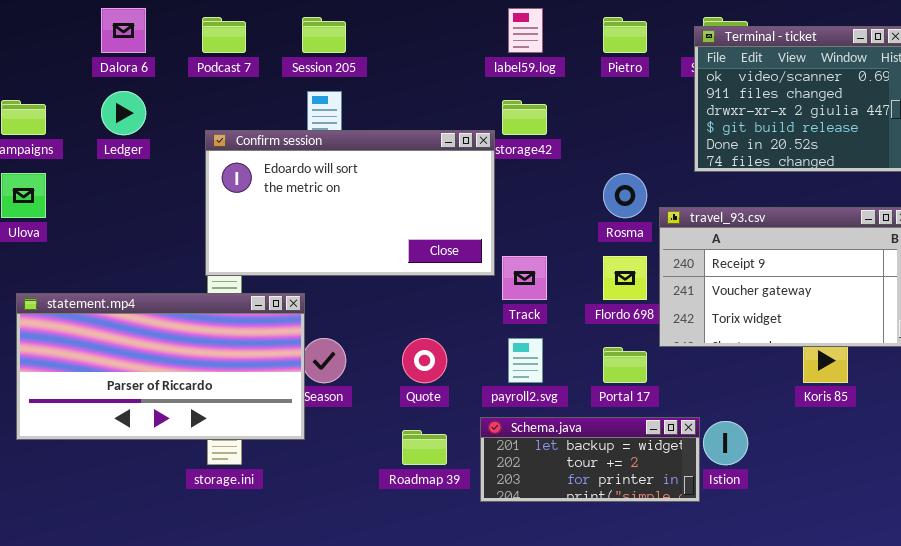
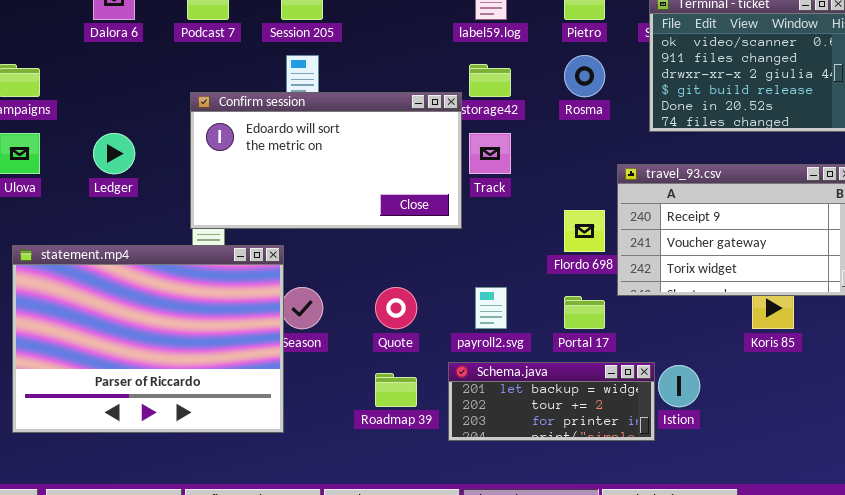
Ledger: [101,91,146,135] -> [93,133,135,174], moved
Rosma: [603,173,647,218] -> [564,55,605,97], moved
Track: [502,256,547,300] -> [469,133,511,174], moved
statement.mp4: [16,293,305,440] -> [12,245,284,433], resized

